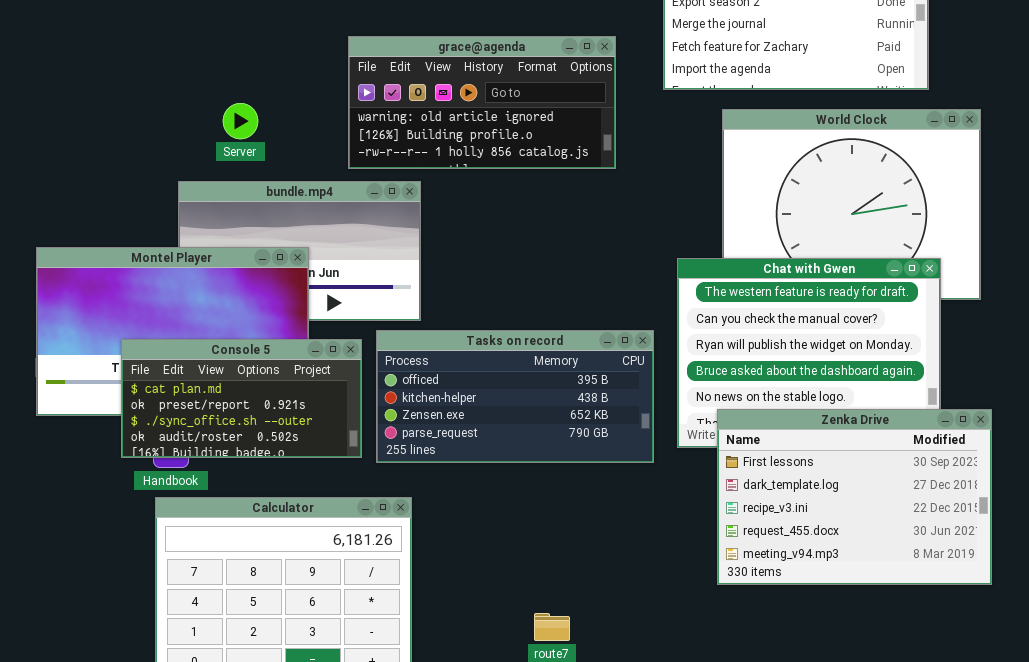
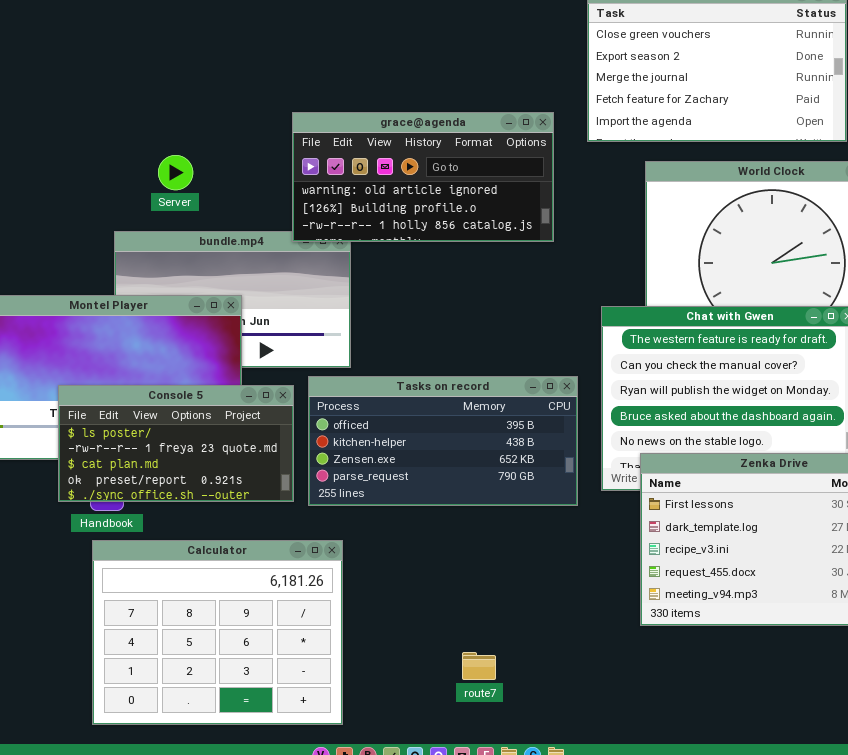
grace@agenda: [348,36,616,169] -> [292,112,554,242], moved
Console 5: [121,339,362,458] -> [58,385,294,502], scrolled up 2 rows

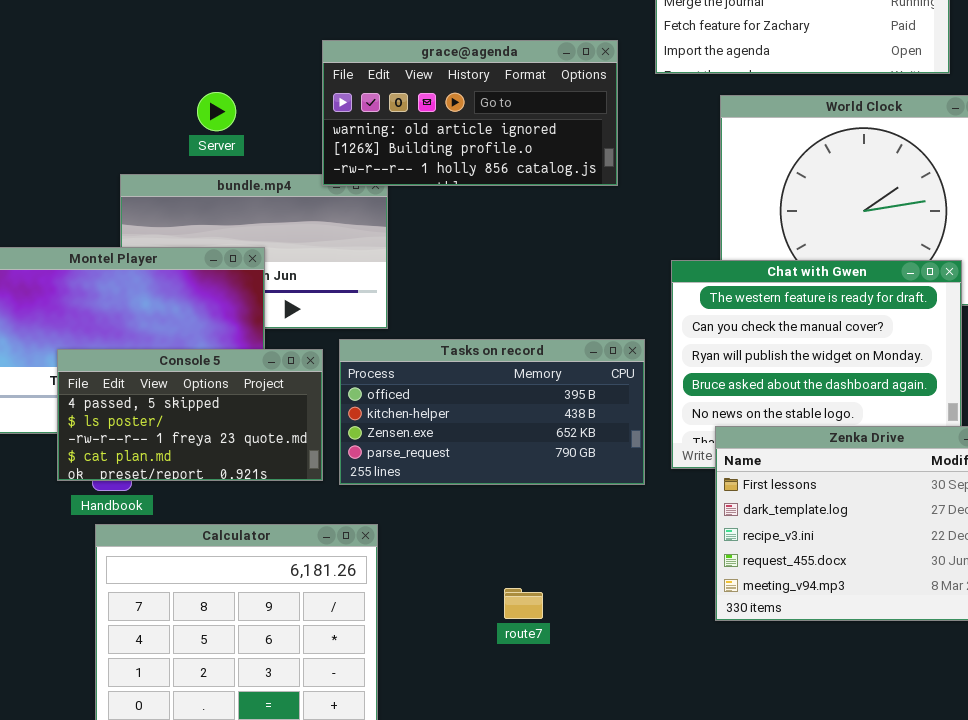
Server: [158,155,193,190] -> [197,92,236,131], moved
Console 5: [58,385,294,502] -> [57,349,323,481], scrolled up 1 row
route7: [462,652,496,680] -> [504,588,543,619], moved

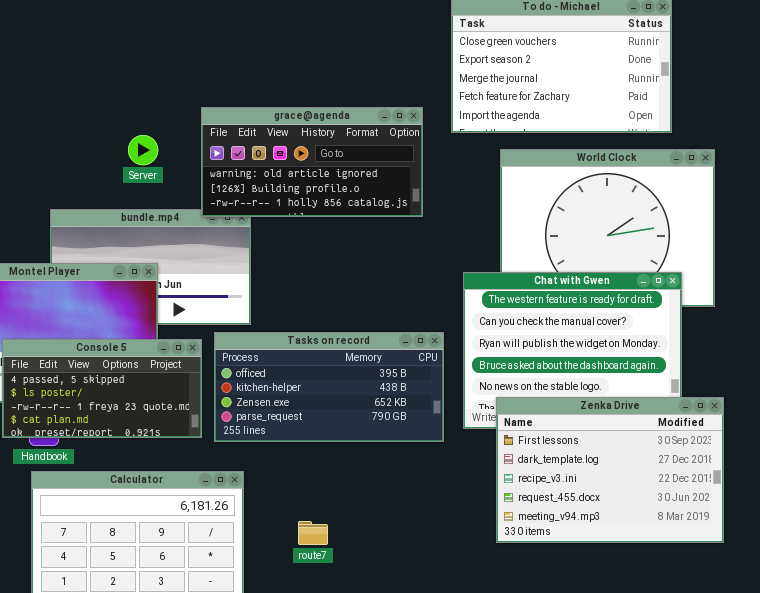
Server: [197,92,236,131] -> [128,135,158,165], moved
route7: [504,588,543,619] -> [298,521,328,545], moved

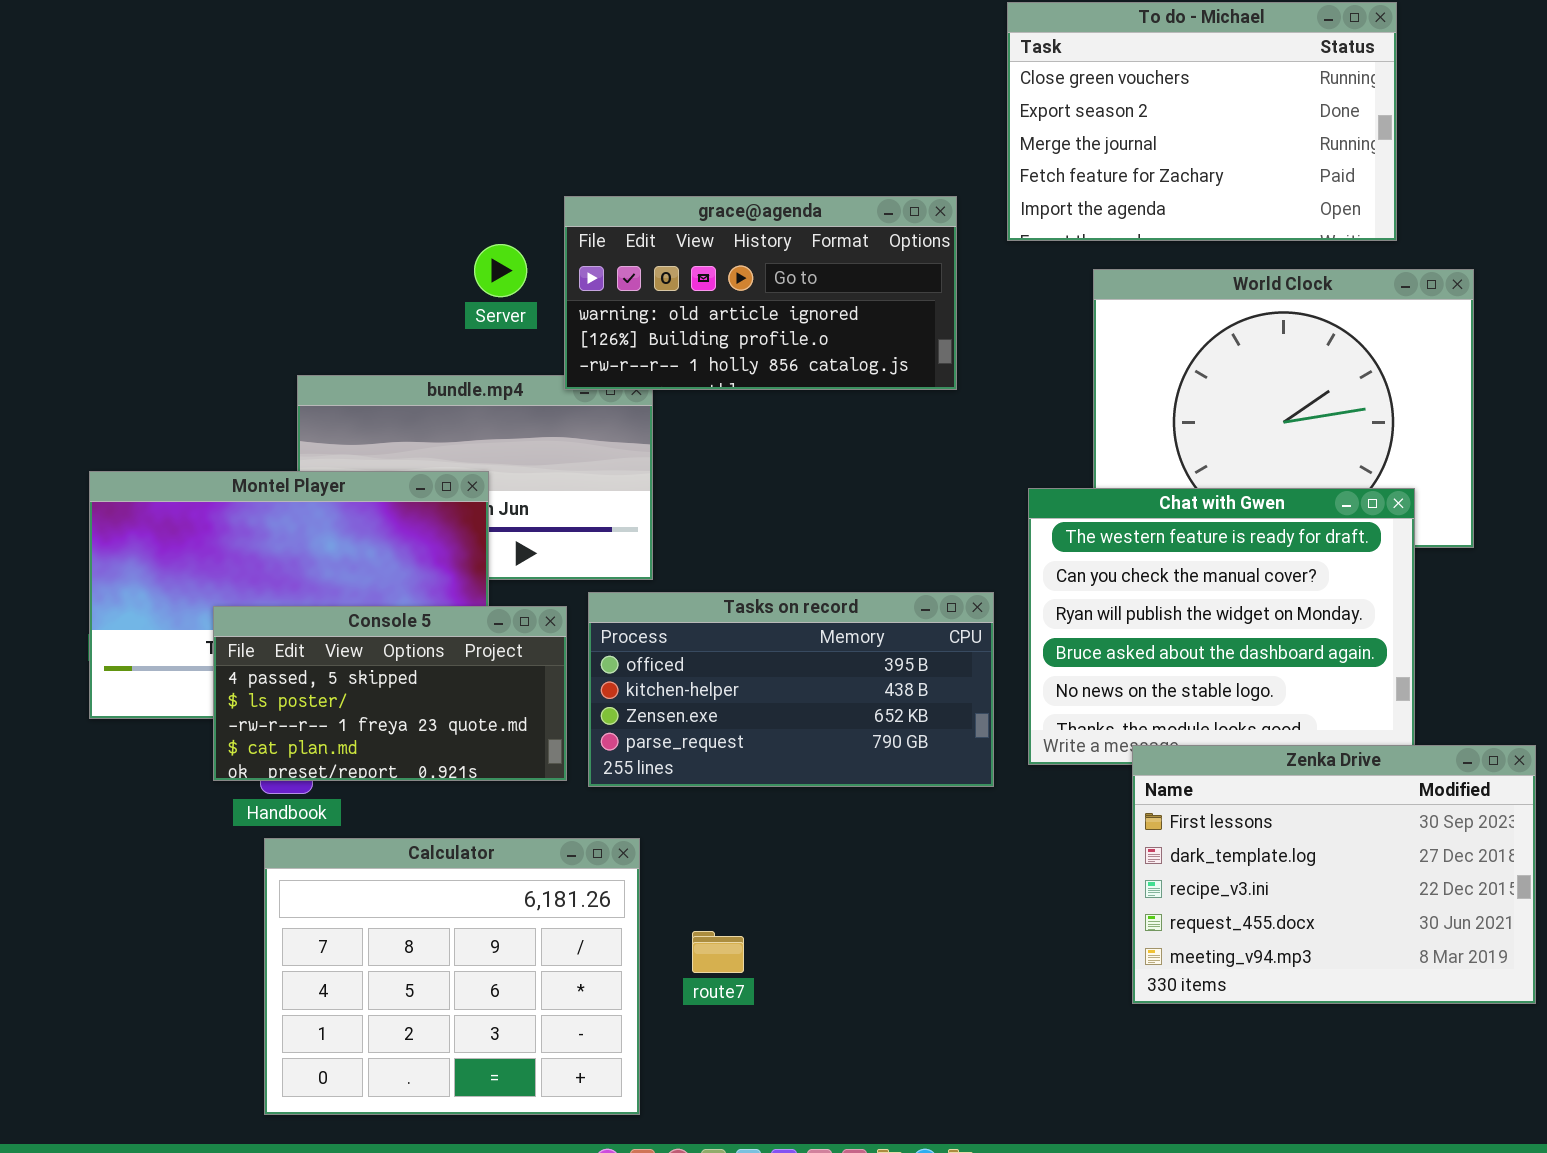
Server: [128,135,158,165] -> [474,244,527,297], moved
Zenka Drive: [496,397,724,543] -> [1132,745,1536,1004], moved
route7: [298,521,328,545] -> [692,931,744,973], moved

